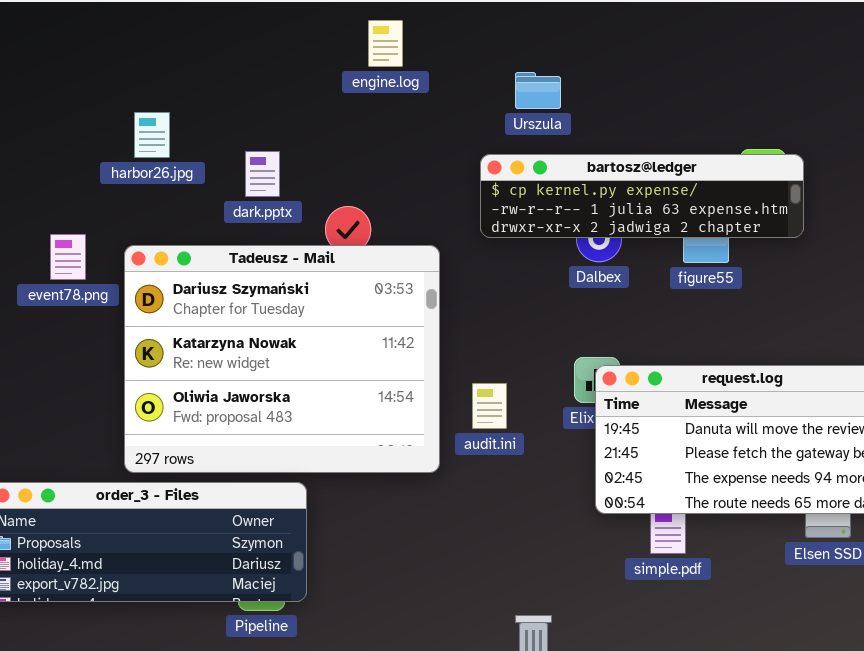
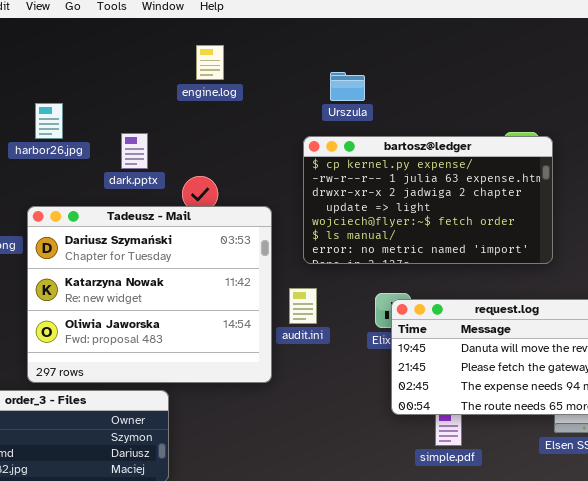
engine.log: [368,20,403,67] -> [196,45,224,80], moved
bartosz@ledger: [480,154,804,238] -> [303,136,553,264], resized
audit.ini: [472,383,507,429] -> [289,288,317,324], moved

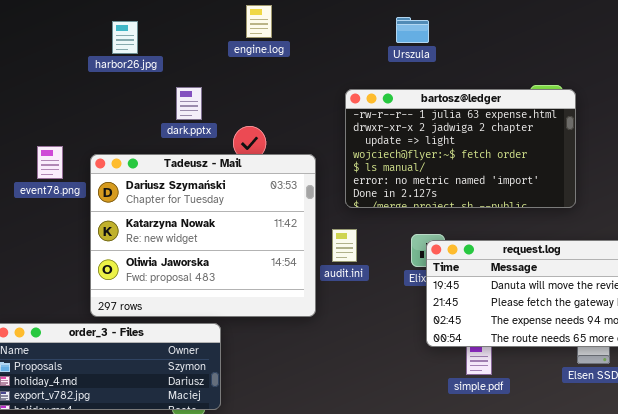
Urszula: [330,72,365,101] -> [396,17,429,43], moved
harbor26.jpg: [35,103,63,139] -> [112,21,138,54], moved
bartosz@ledger: [303,136,553,264] -> [345,89,576,208], scrolled down 1 row

